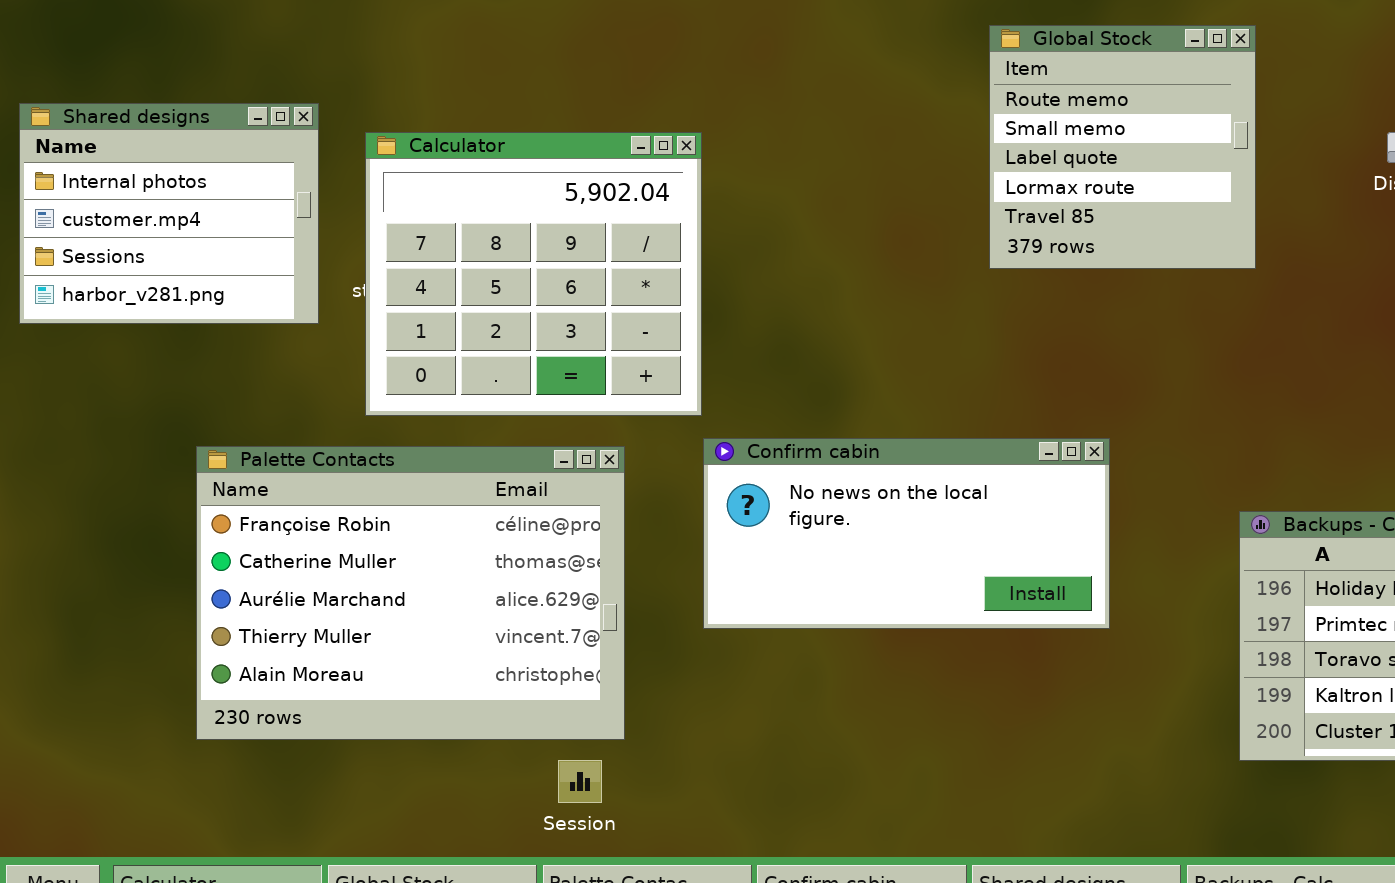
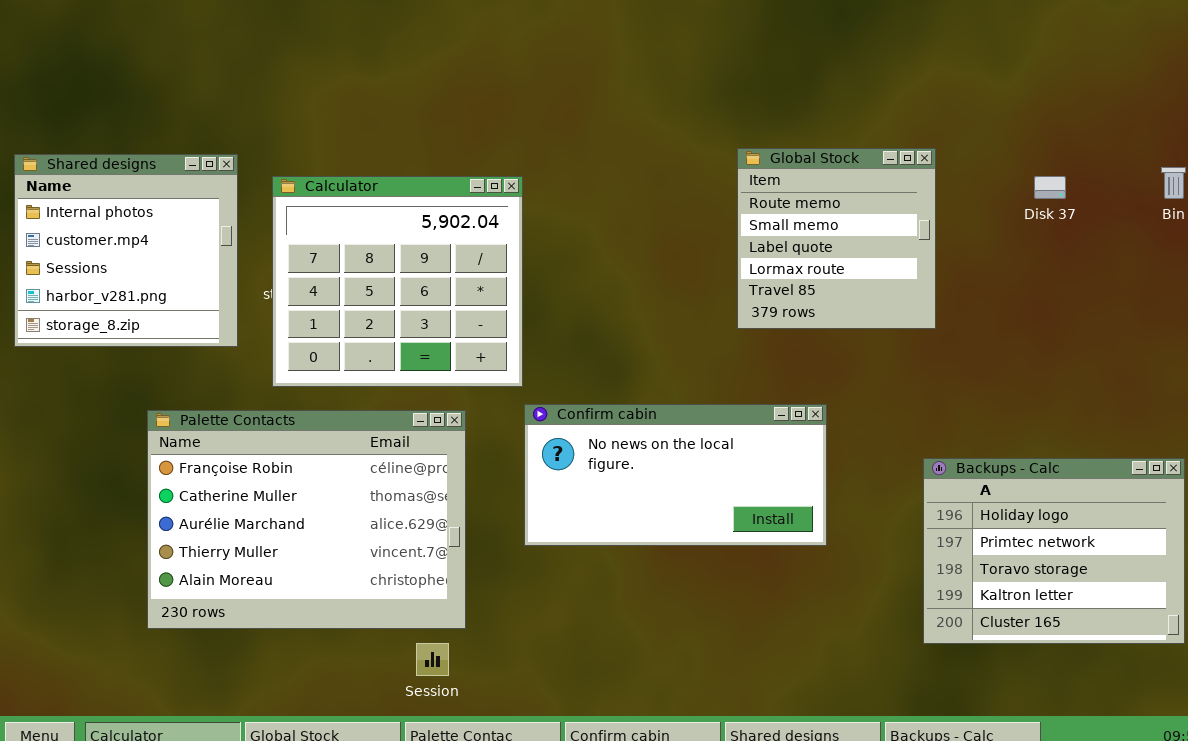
Global Stock: [989,25,1256,269] -> [737,148,936,329], moved
Shared designs: [19,103,319,324] -> [14,154,238,347], resized

